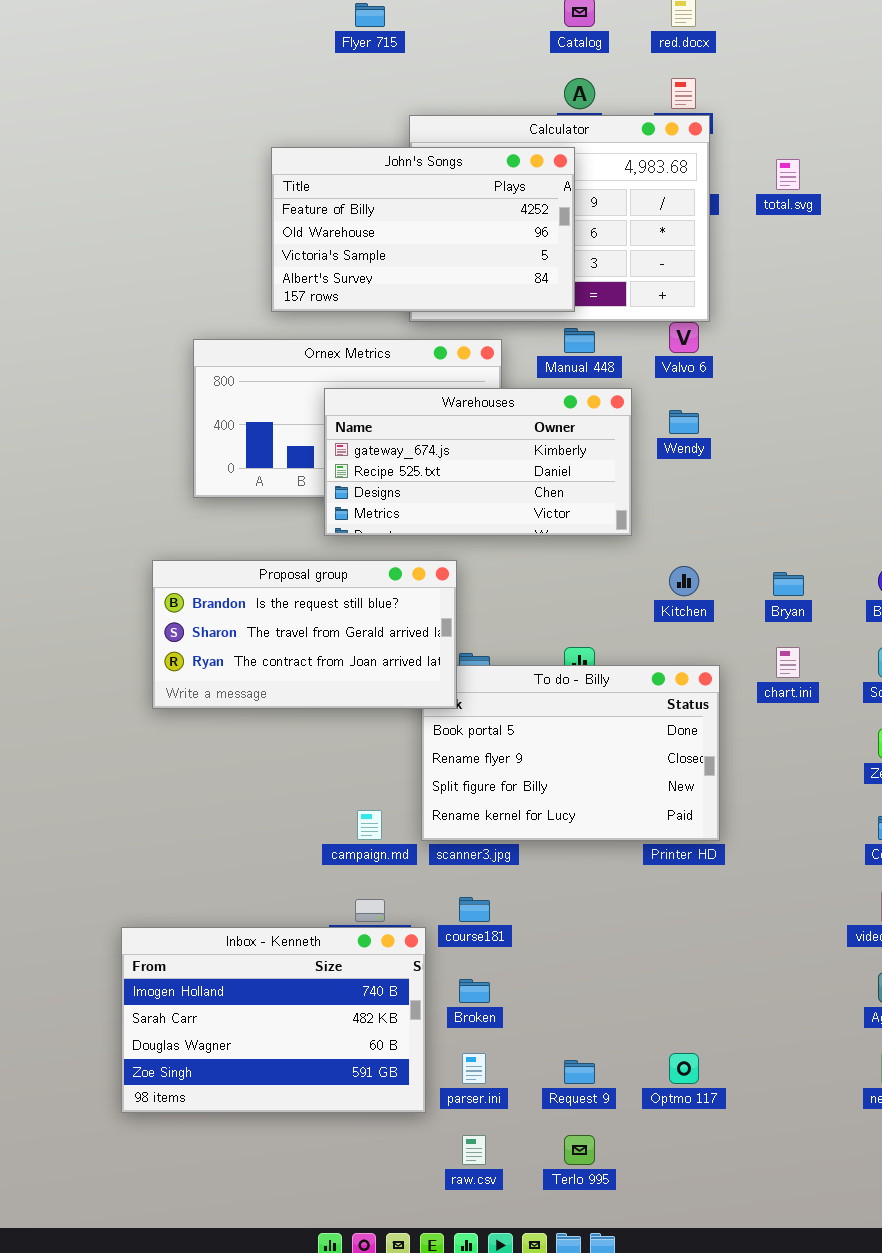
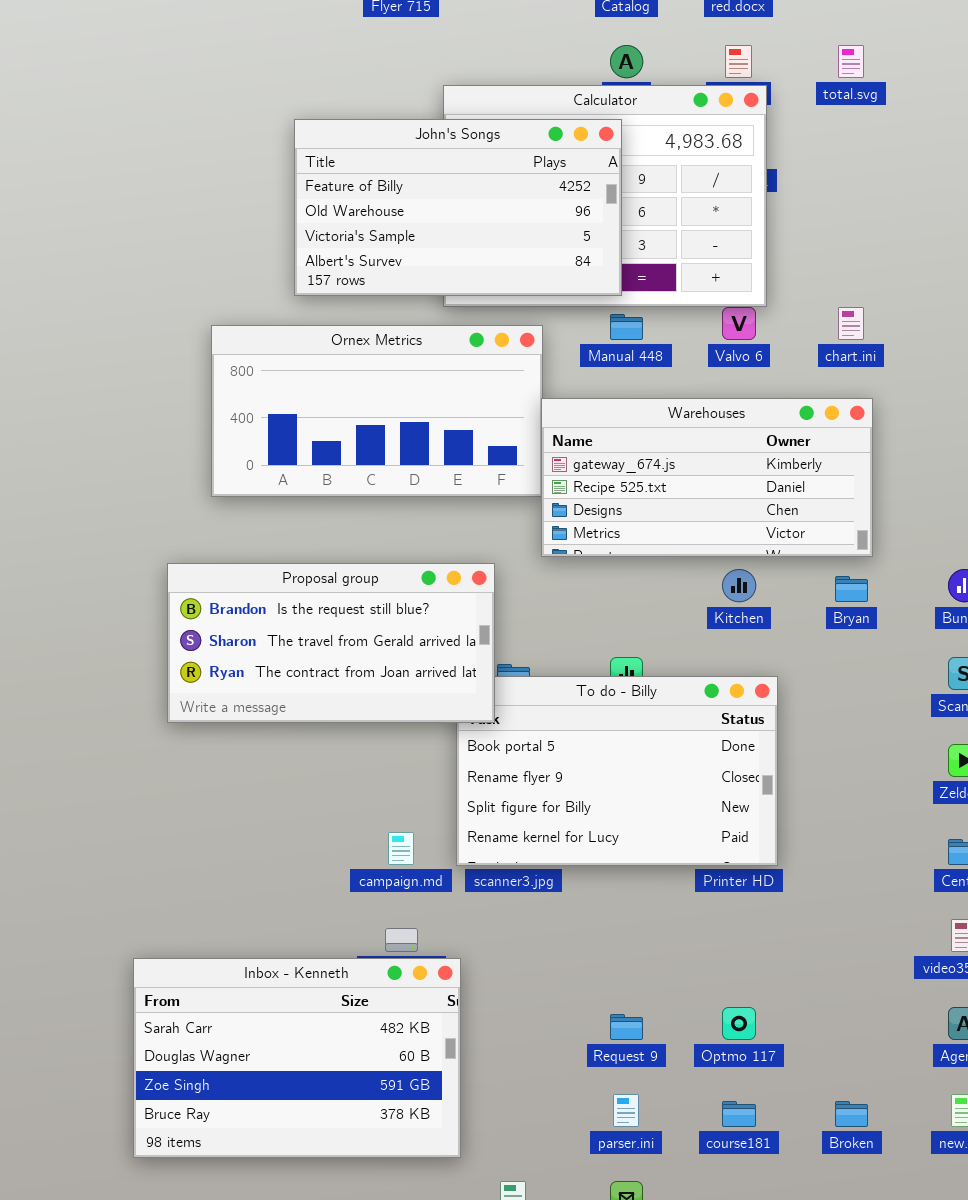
total.svg: [776,159,800,190] -> [838,45,864,78], moved
Warehouses: [324,388,632,536] -> [541,398,873,557], moved
chart.ini: [776,647,800,678] -> [838,307,864,340], moved
course181: [459,897,490,922] -> [722,1101,756,1127], moved
Inbox - Kenneth: [121,927,426,1113] -> [133,958,461,1158], scrolled down 1 row
Broken: [459,979,490,1003] -> [835,1101,868,1127], moved
parser.ini: [462,1053,486,1084] -> [613,1094,639,1127], moved
Optmo 117: [669,1053,699,1084] -> [722,1007,756,1040], moved
Request 9: [564,1060,595,1084] -> [610,1014,643,1040], moved

